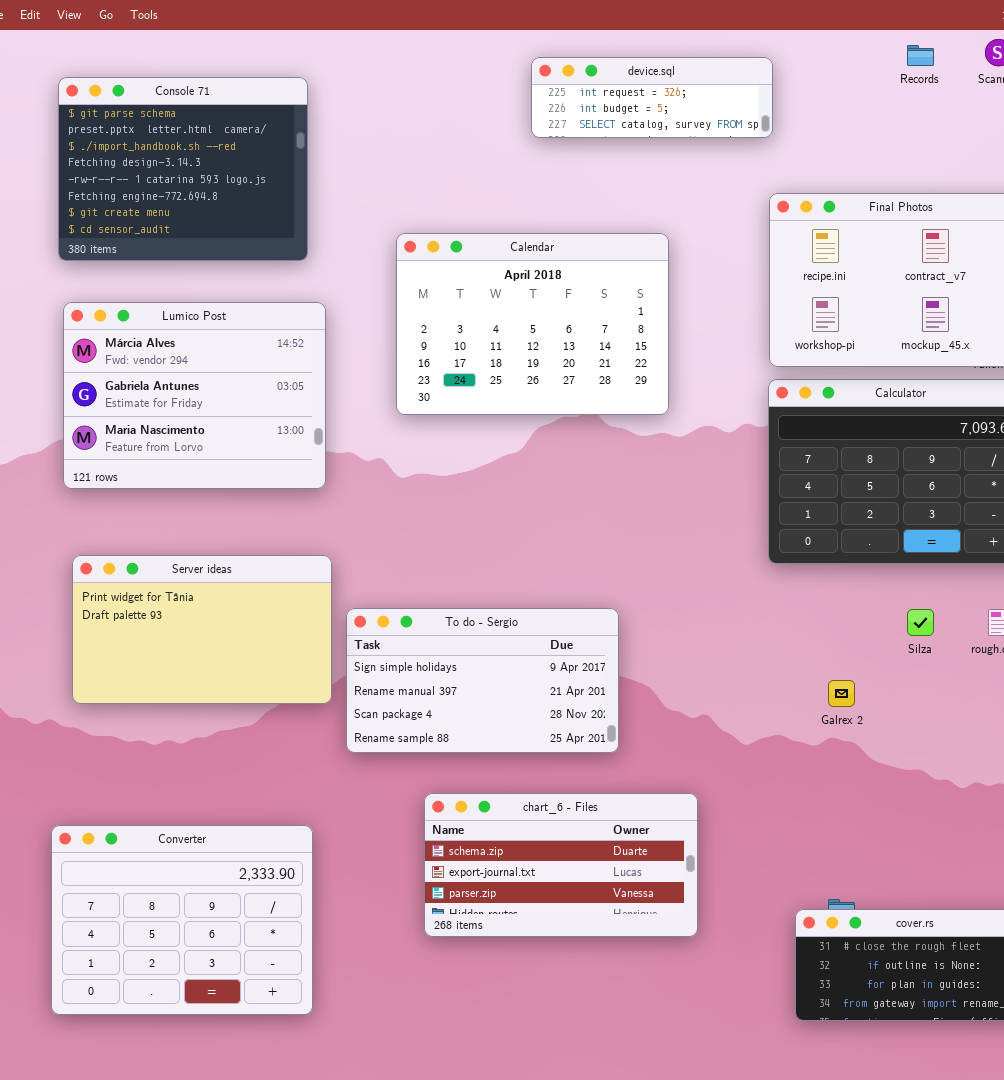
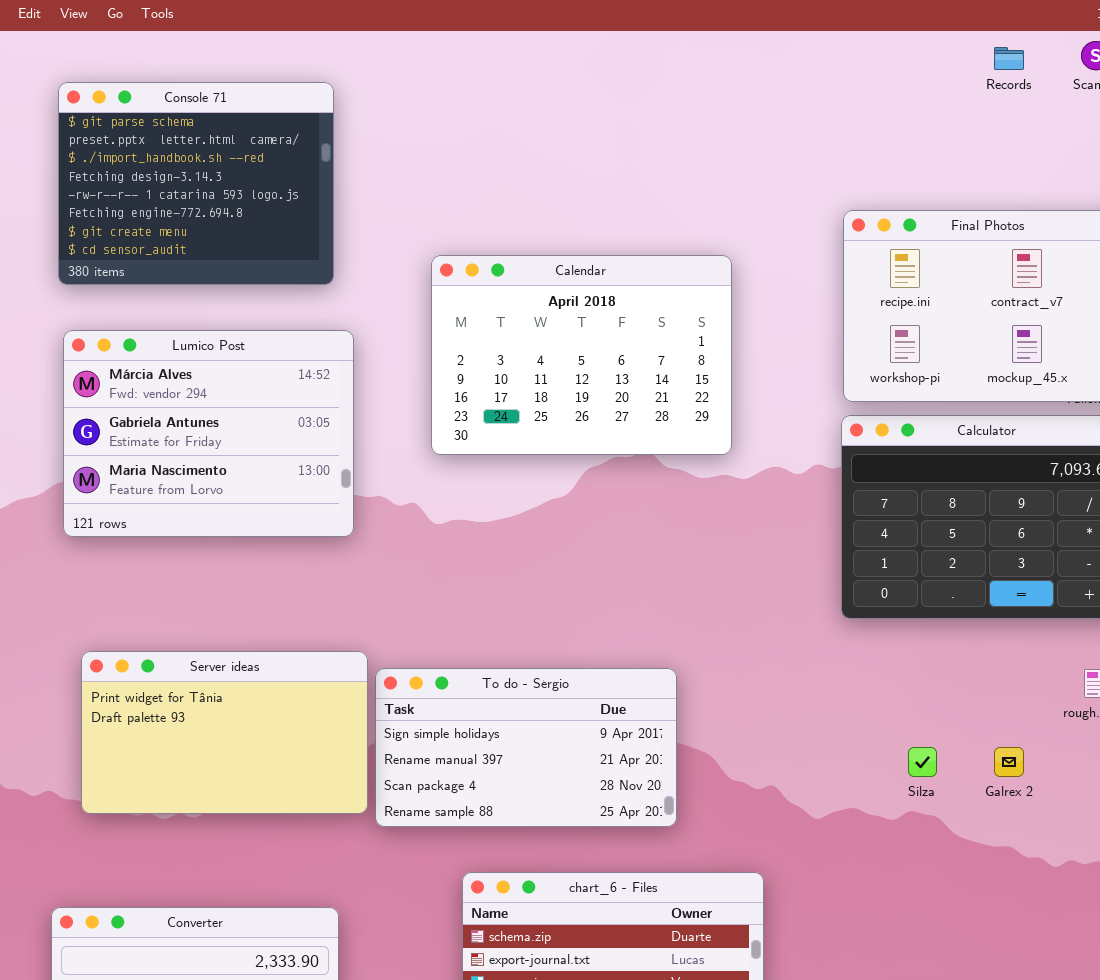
device.sql: [531,57,773,138] -> none, closed
Server ideas: [72,555,332,704] -> [81,651,368,814], moved
Silza: [907,609,934,636] -> [908,747,937,777], moved
Galrex 2: [828,680,855,707] -> [994,747,1024,777], moved

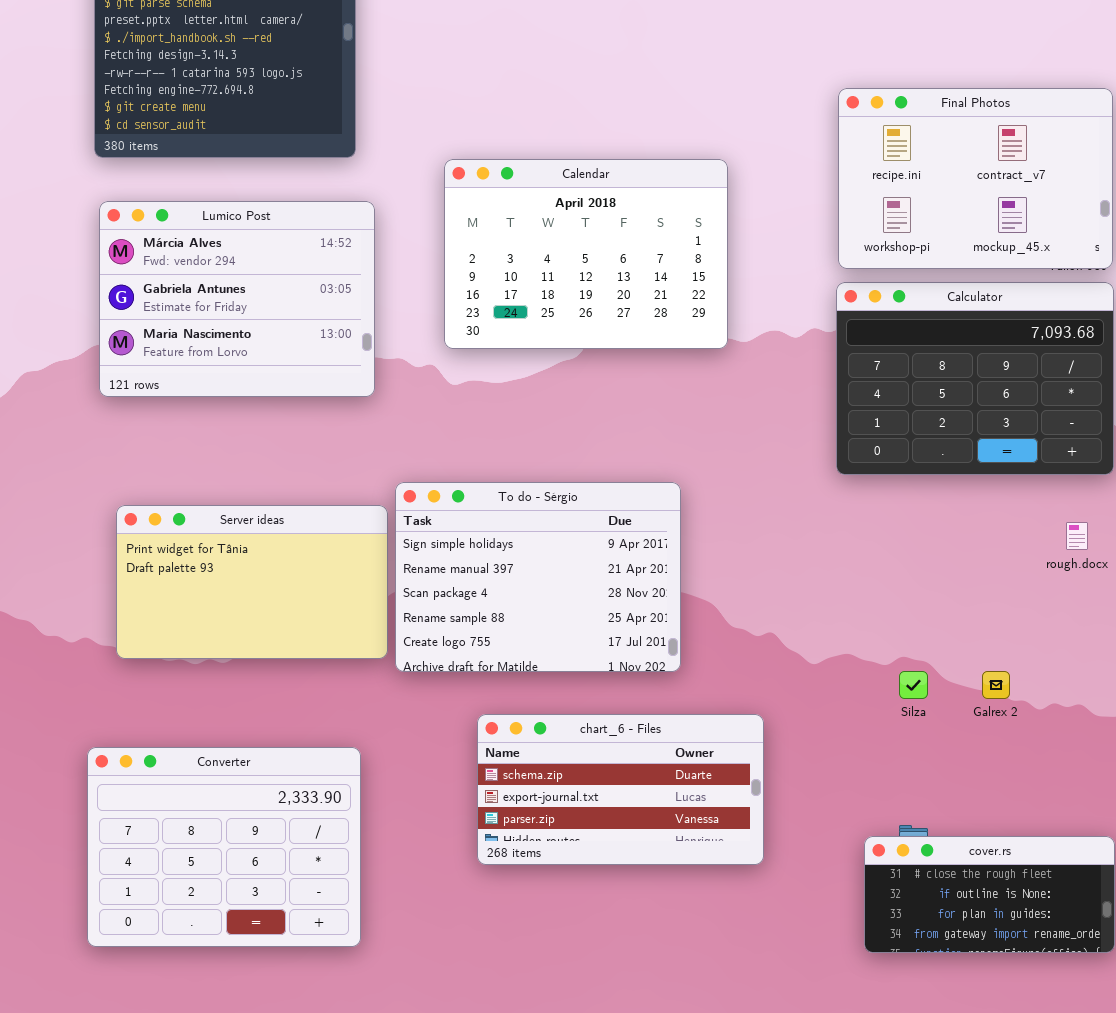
Calendar: [431,255,732,455] -> [444,159,728,349], moved
To do - Sérgio: [375,668,677,827] -> [395,482,681,672], resized
Silza: [908,747,937,777] -> [899,671,928,699], moved
Galrex 2: [994,747,1024,777] -> [982,671,1010,699], moved

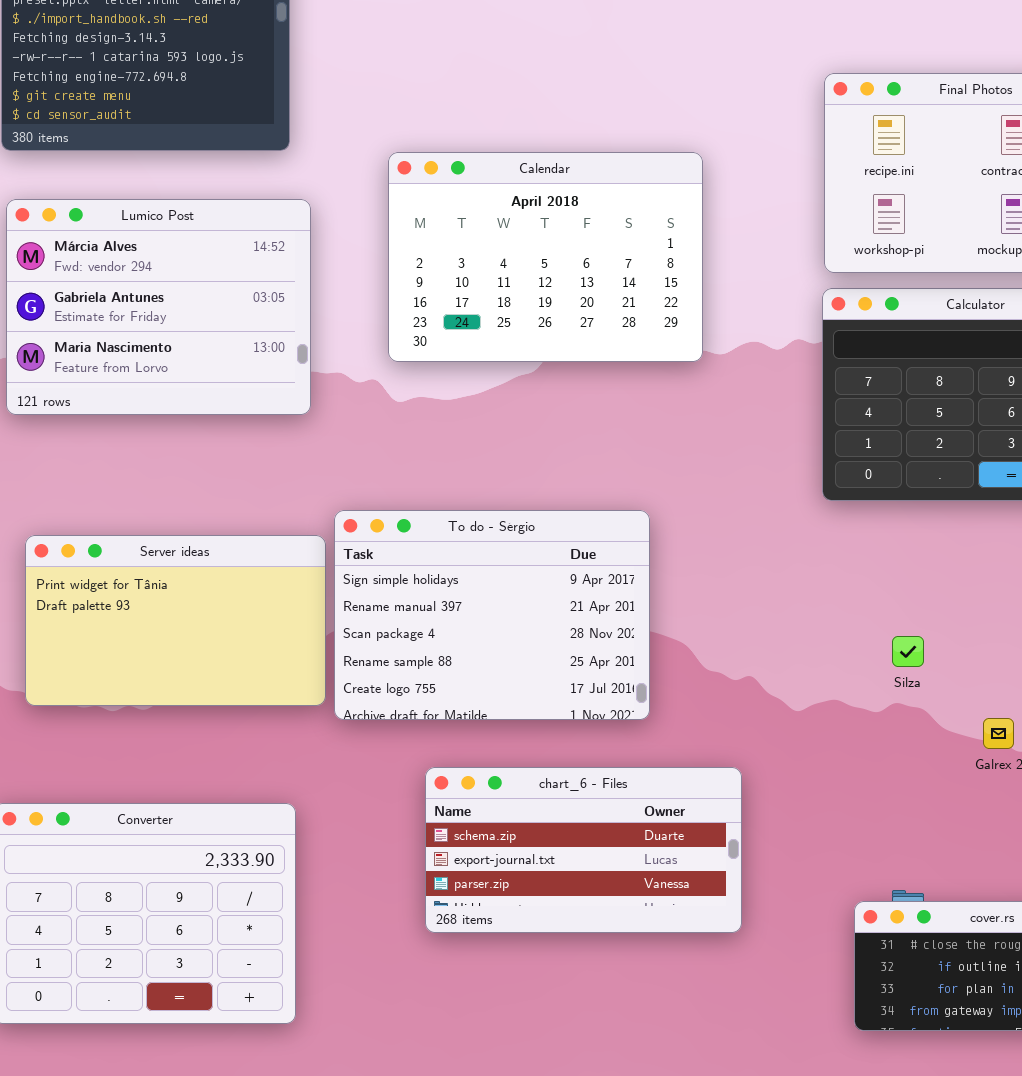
Silza: [899,671,928,699] -> [892,636,924,667], moved

